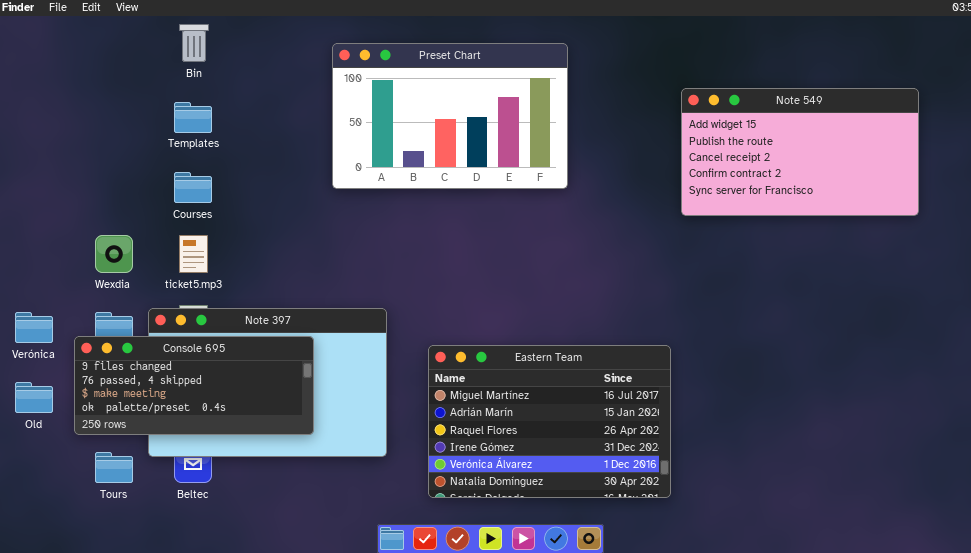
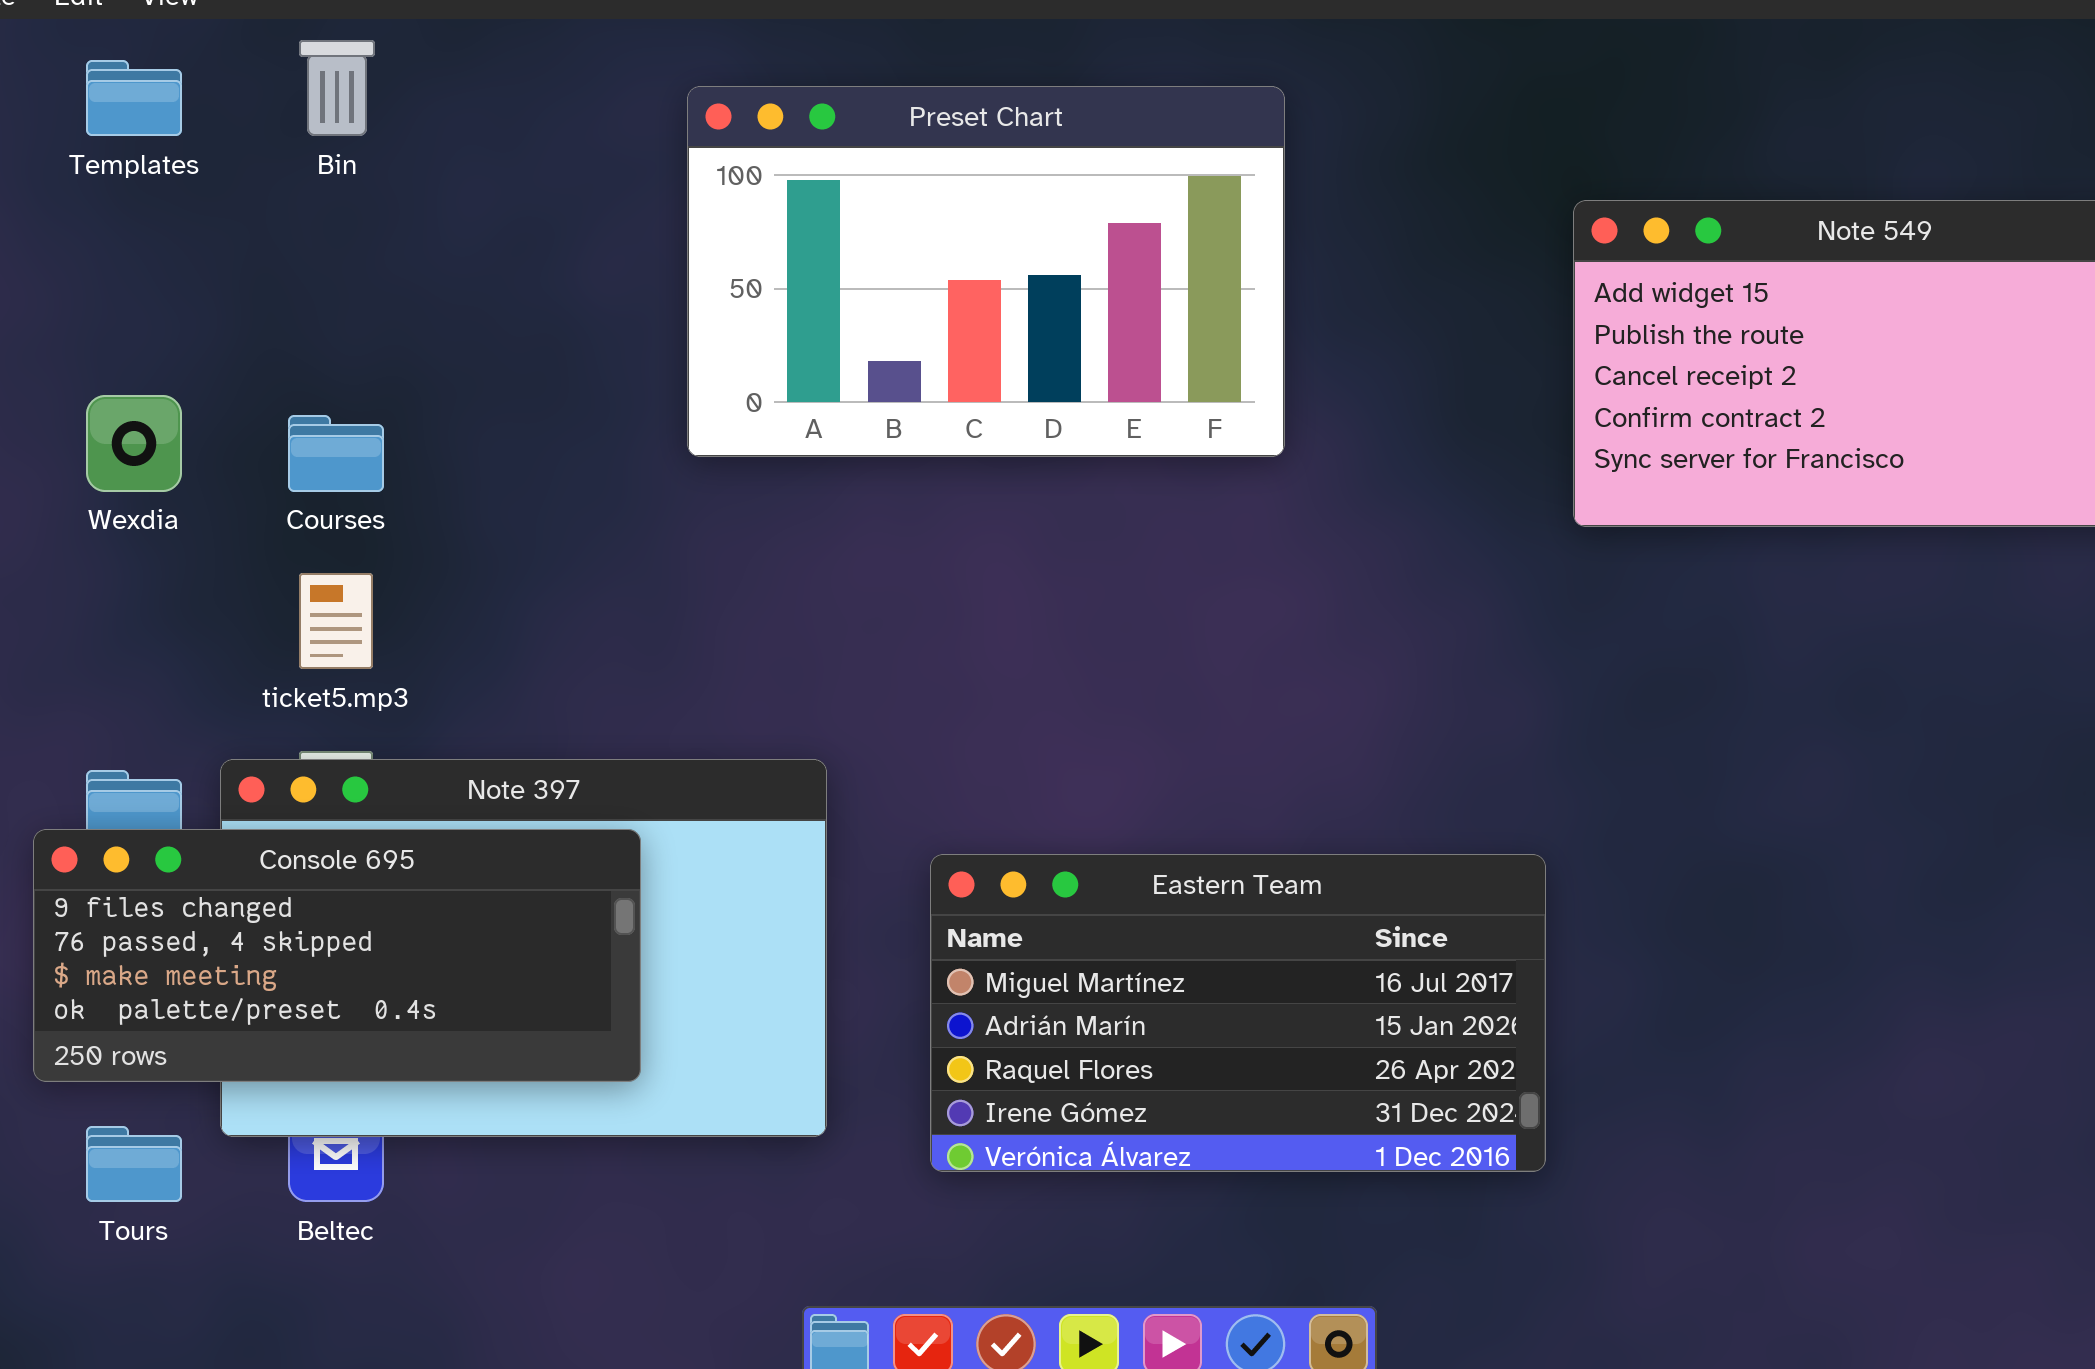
Templates: [174,102,212,133] -> [86,60,182,136], moved
Wexdia: [95,235,133,273] -> [86,395,182,492], moved
Eastern Team: [428,345,671,498] -> [930,854,1546,1172], resized

